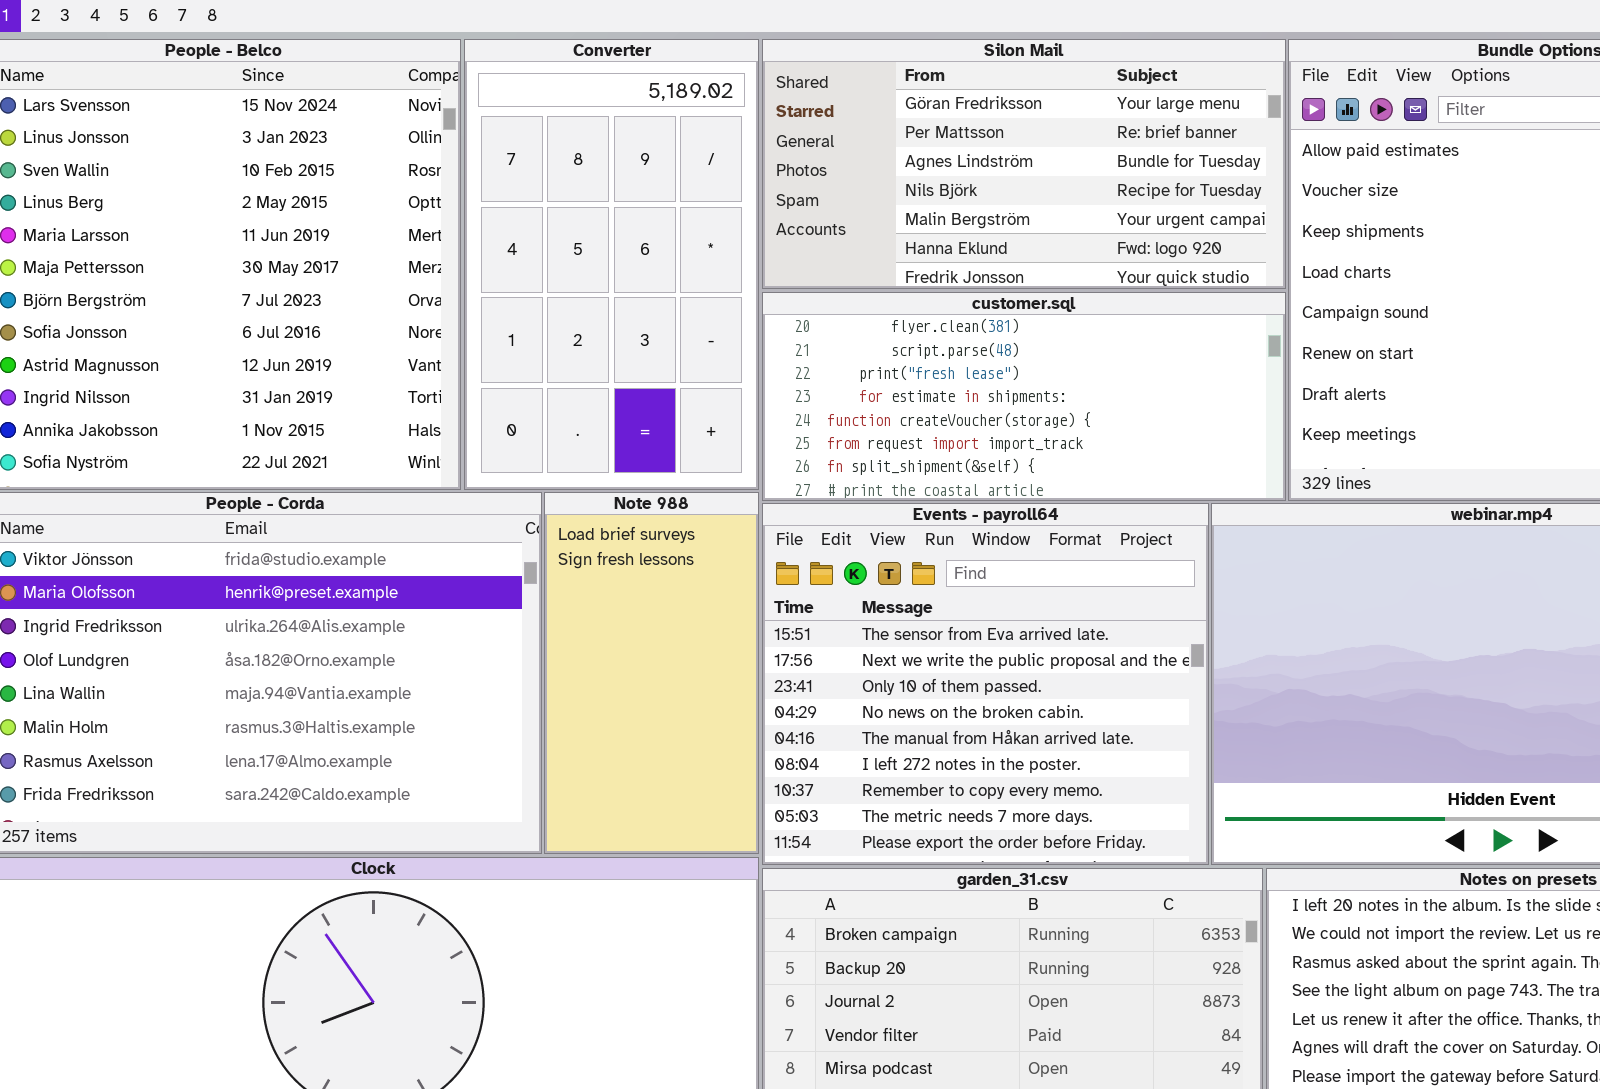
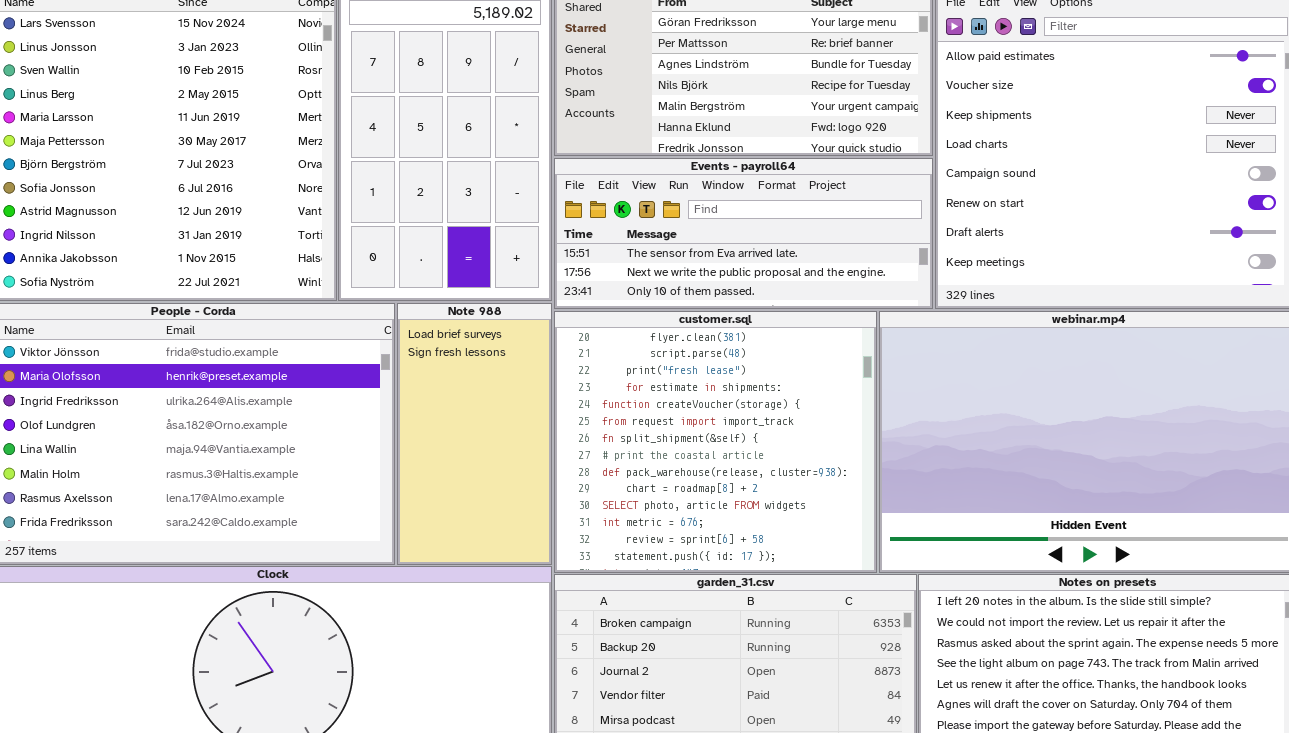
customer.sql: [762,292,1286,501] -> [554,311,877,573], moved, resized
Events - payroll64: [762,503,1209,865] -> [554,158,933,309], moved, resized

